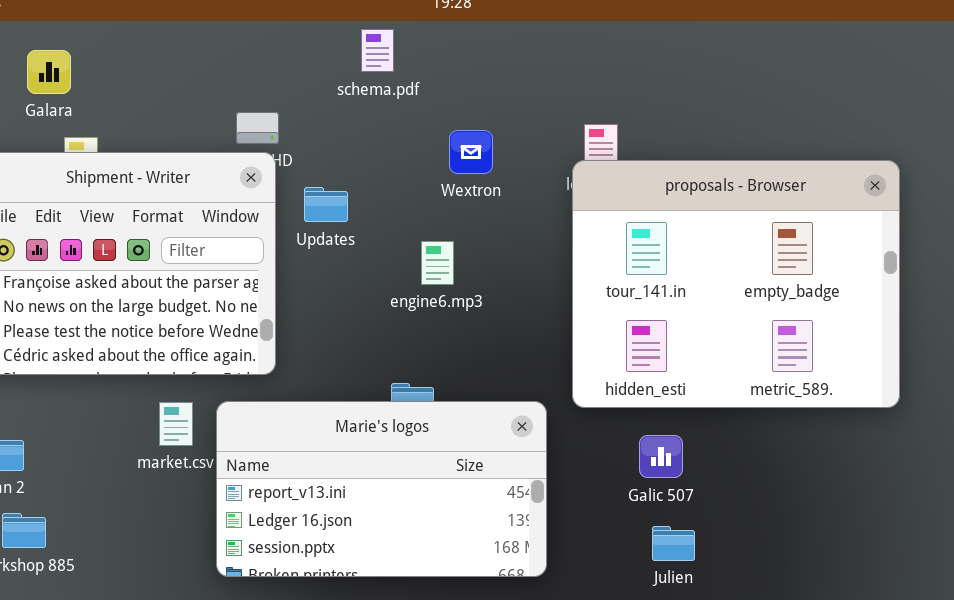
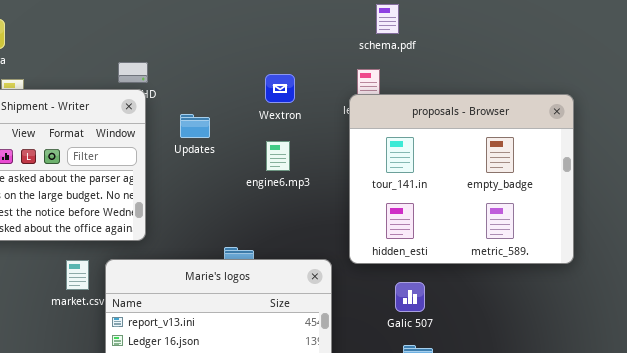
schema.pdf: [361,29,394,72] -> [376,4,399,34], moved
Updates: [304,187,348,222] -> [180,114,210,138], moved
engine6.mp3: [421,241,454,285] -> [266,141,290,171], moved

